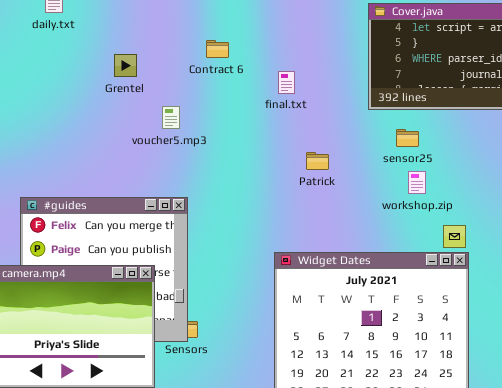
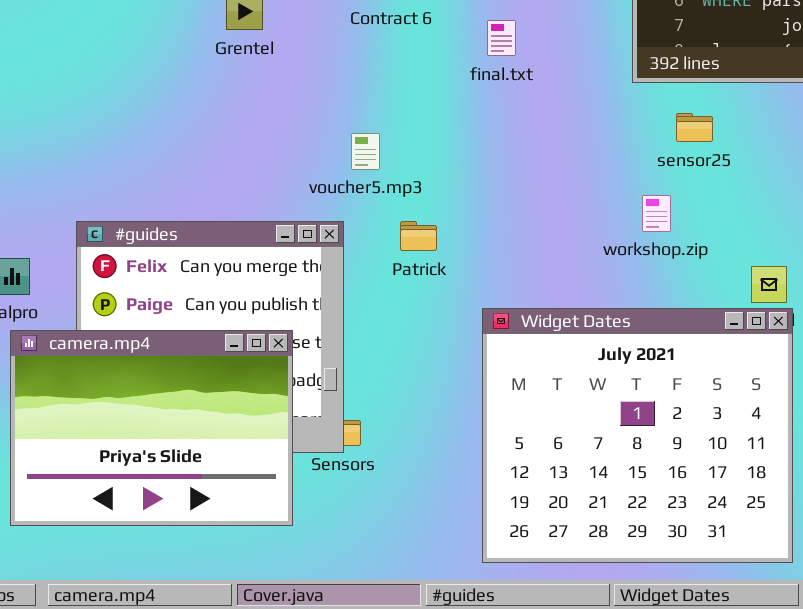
voucher5.mp3: [162,106,180,129] -> [351,133,380,170], moved
Patrick: [306,152,329,170] -> [400,221,437,251], moved
workshop.zip: [408,171,426,194] -> [642,195,671,232], moved

